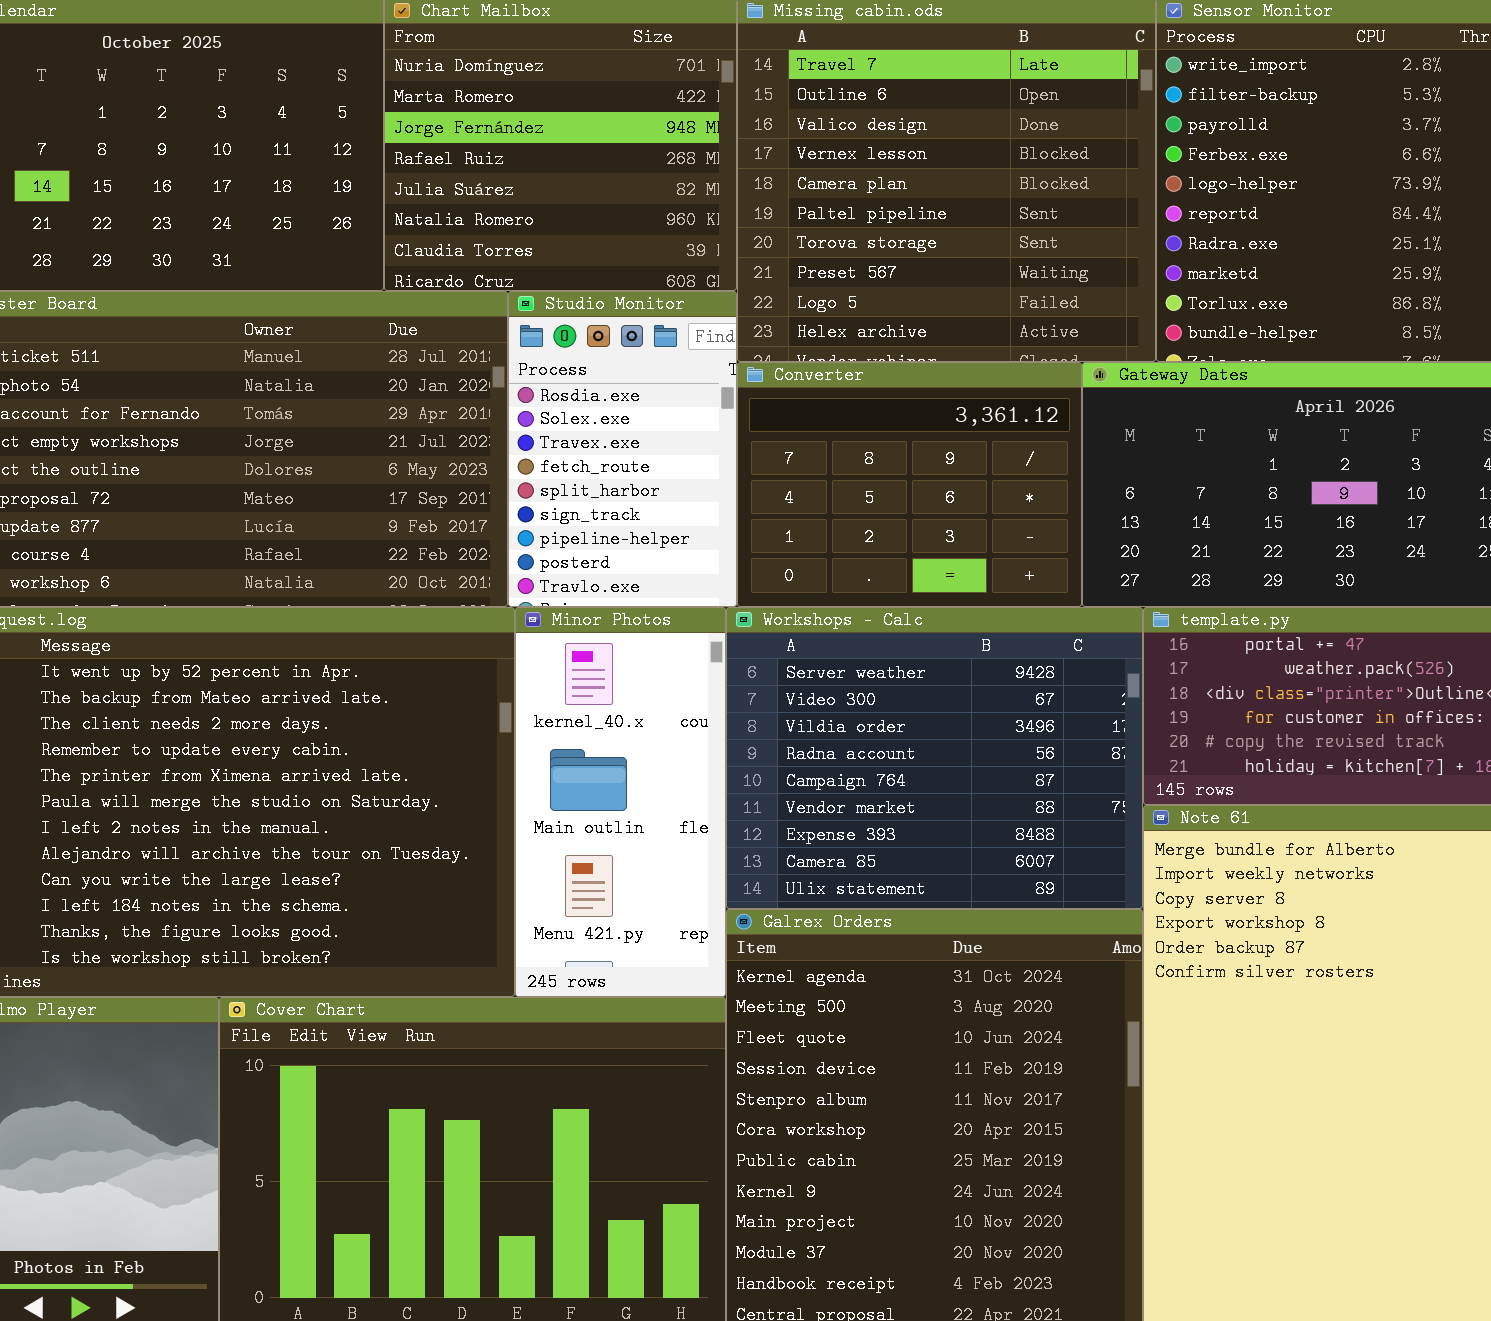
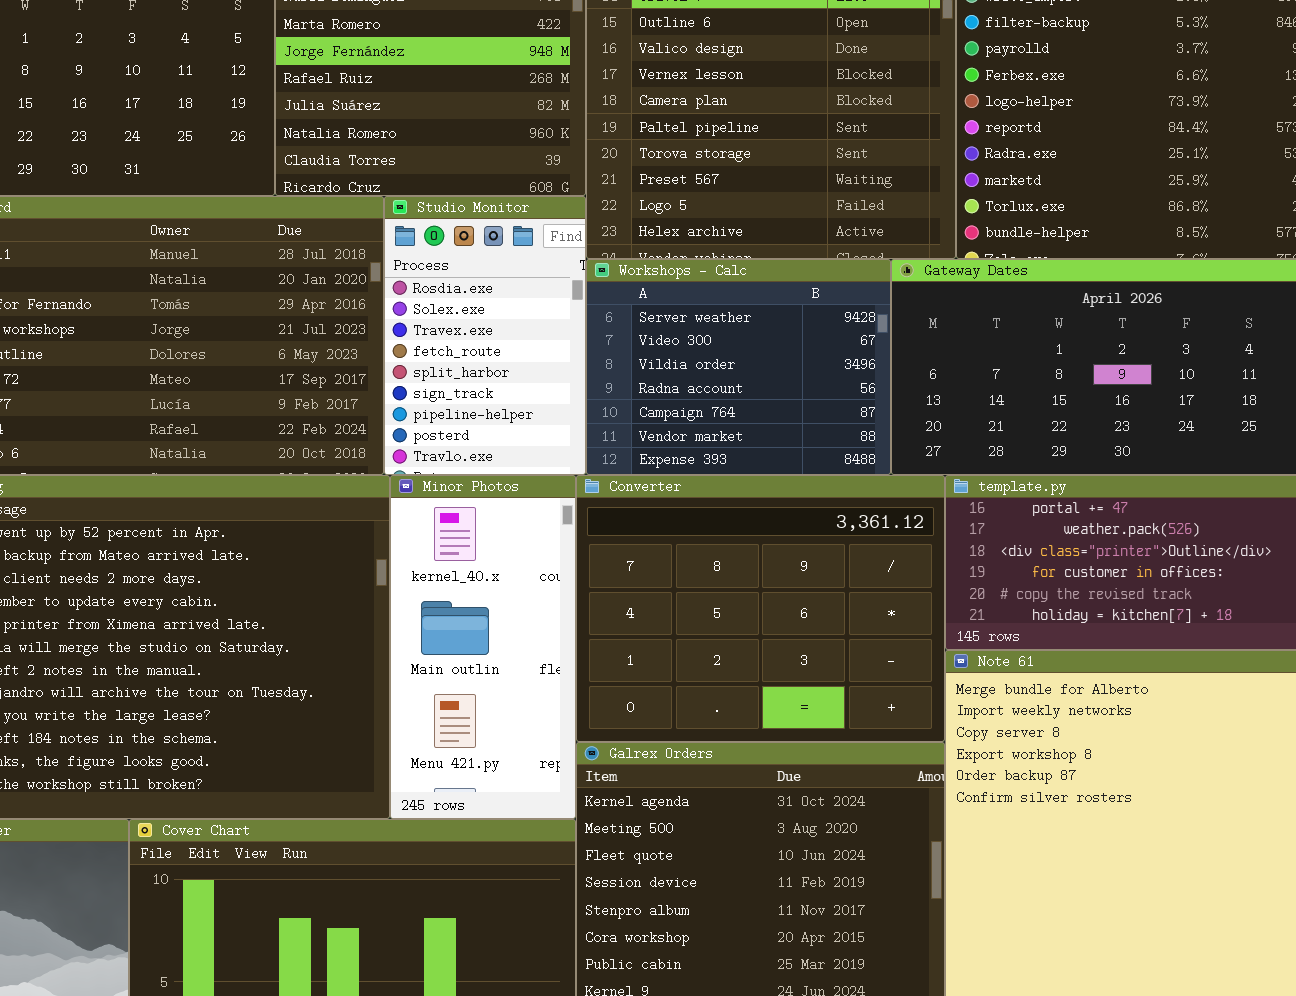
Converter: [737,362,1082,607] -> [576,475,945,742], moved, resized
Workshops - Calc: [726,607,1143,909] -> [586,259,891,475], moved, resized

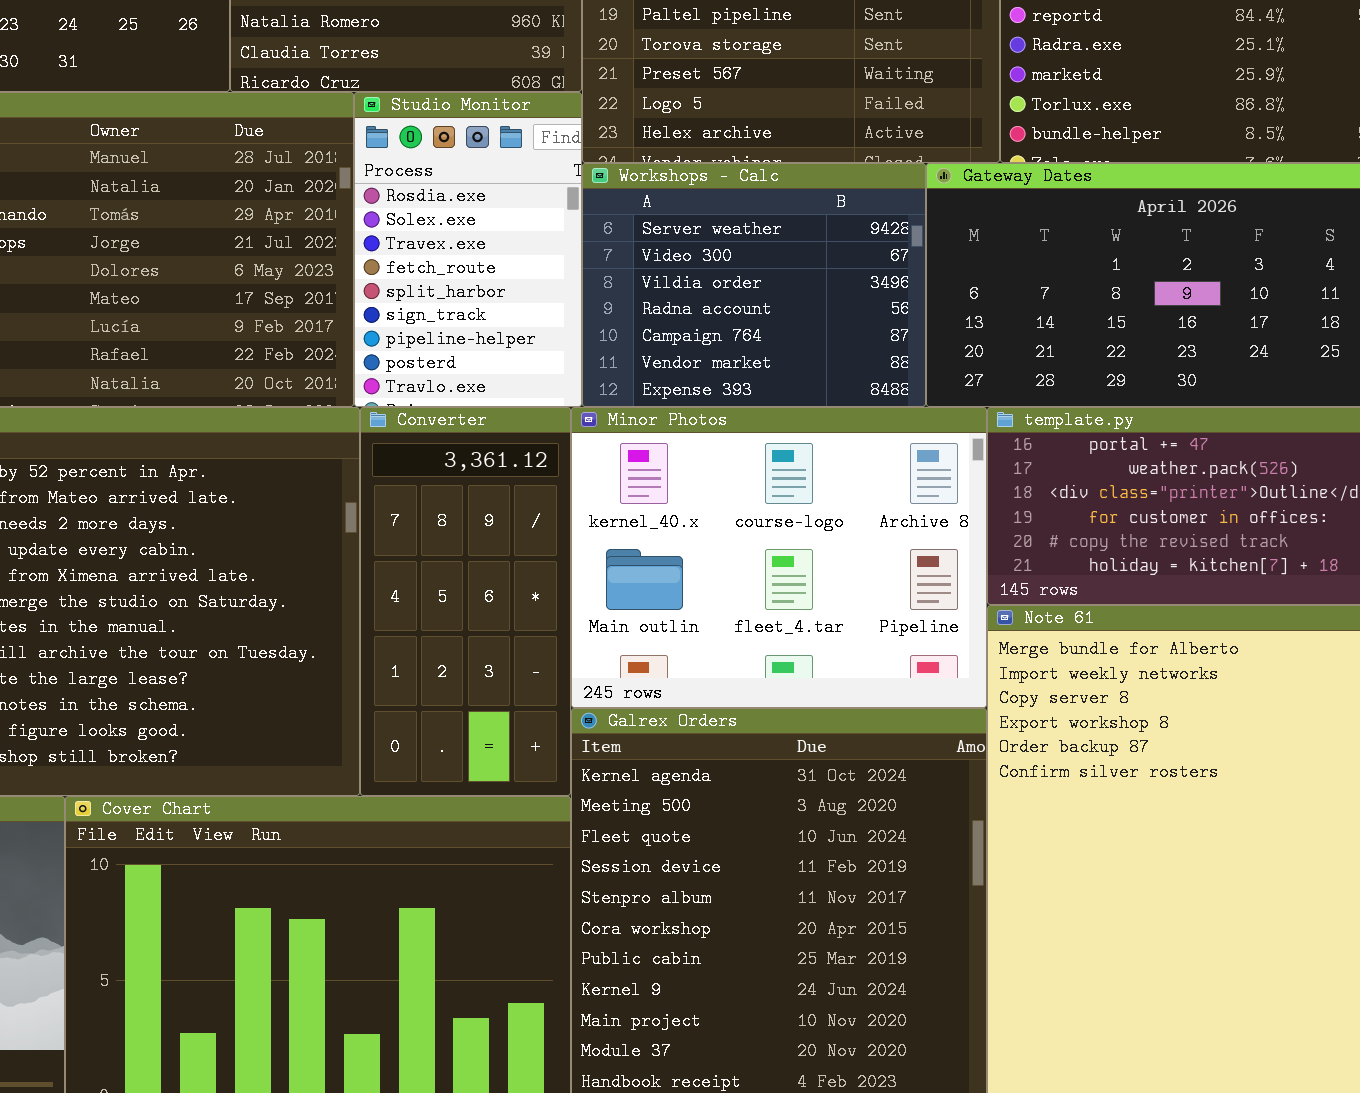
Minor Photos: [390,475,576,819] -> [571,407,987,708], moved, resized
Converter: [576,475,945,742] -> [360,407,571,796], moved, resized

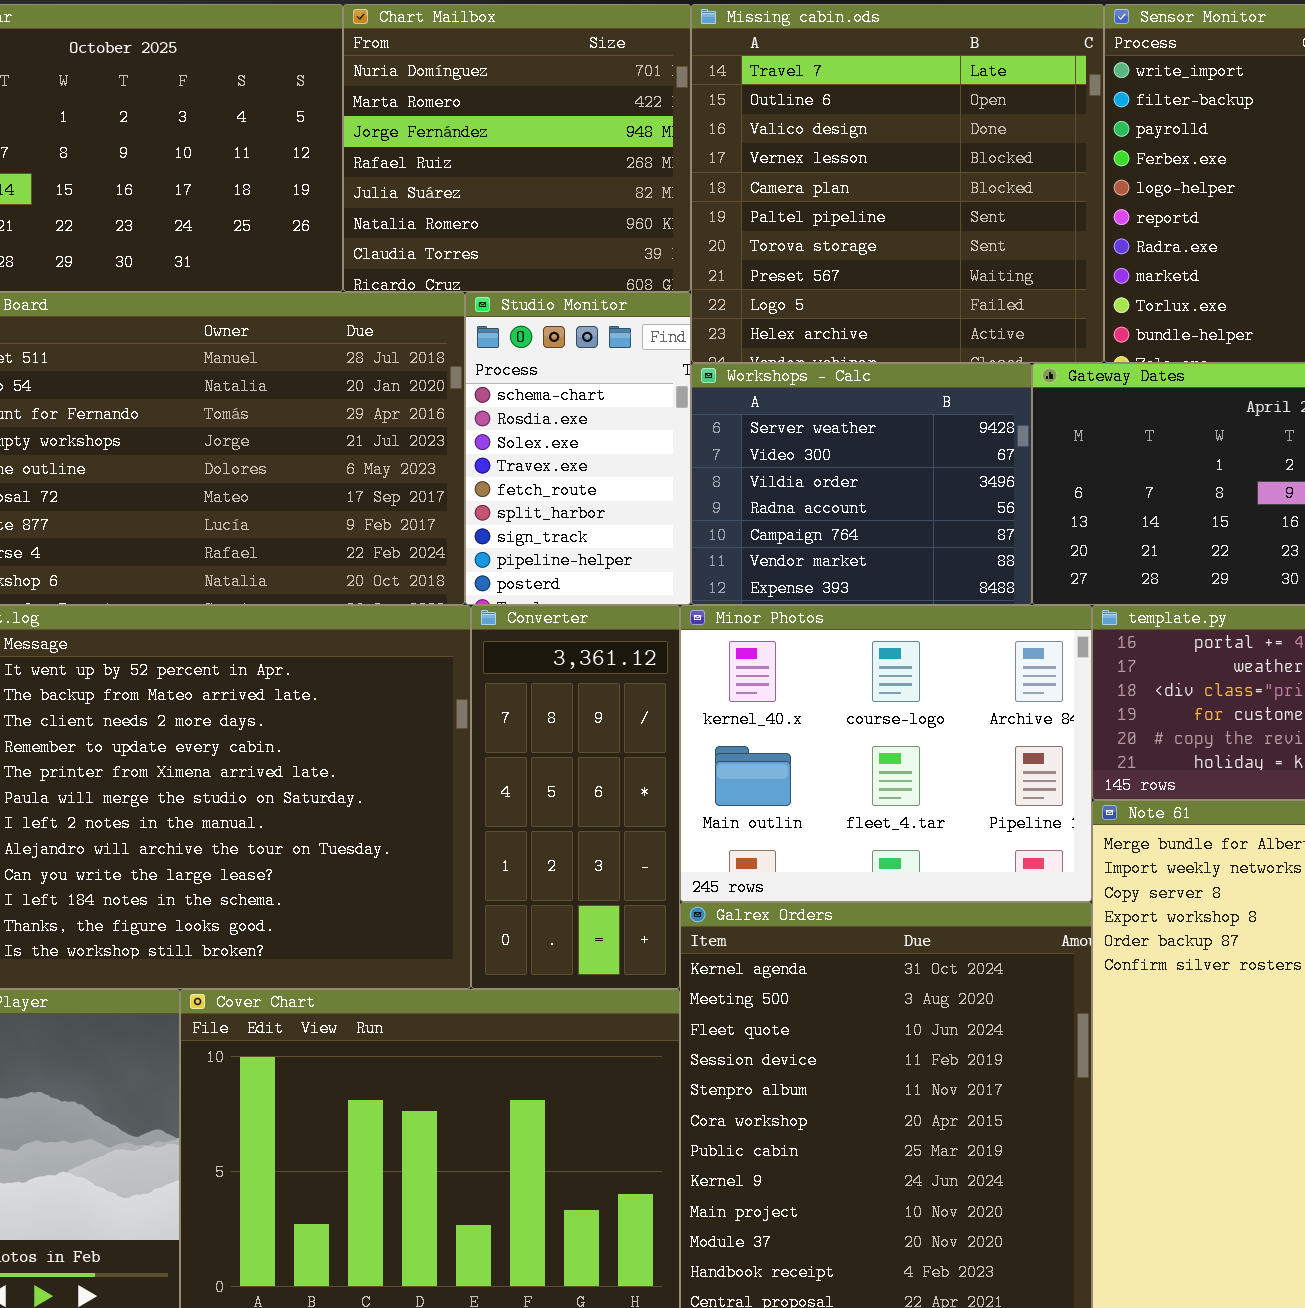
Studio Monitor: [354,92,582,407] -> [465,292,691,605], scrolled up 1 row

